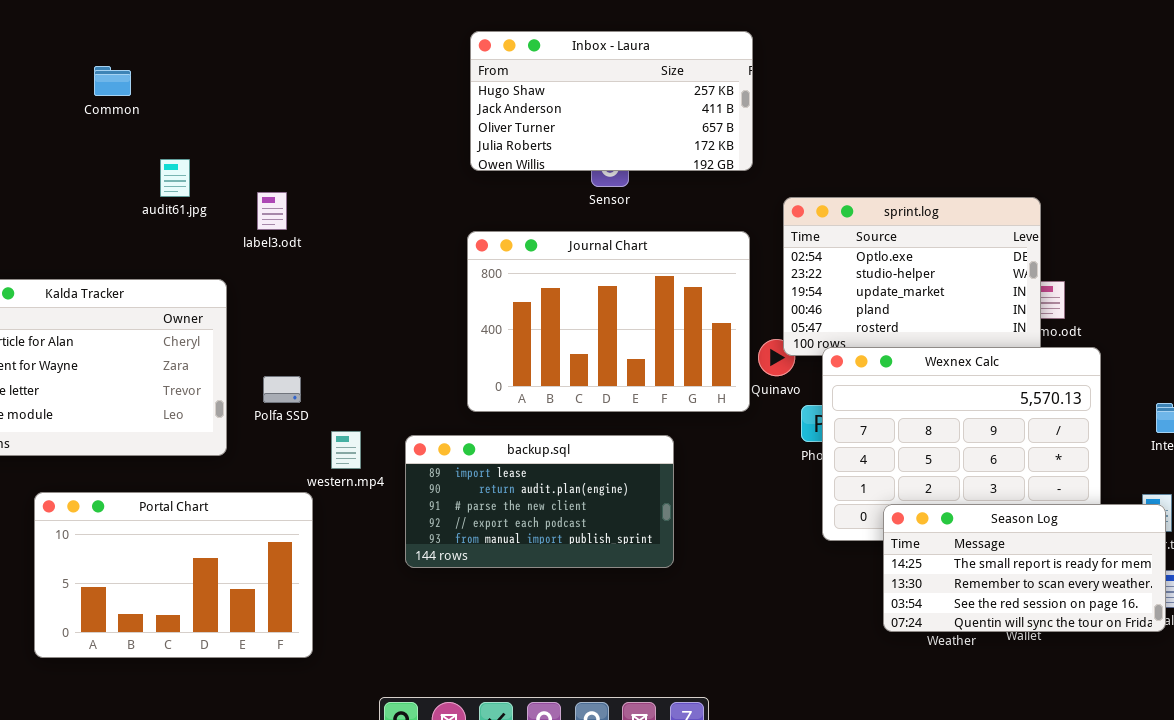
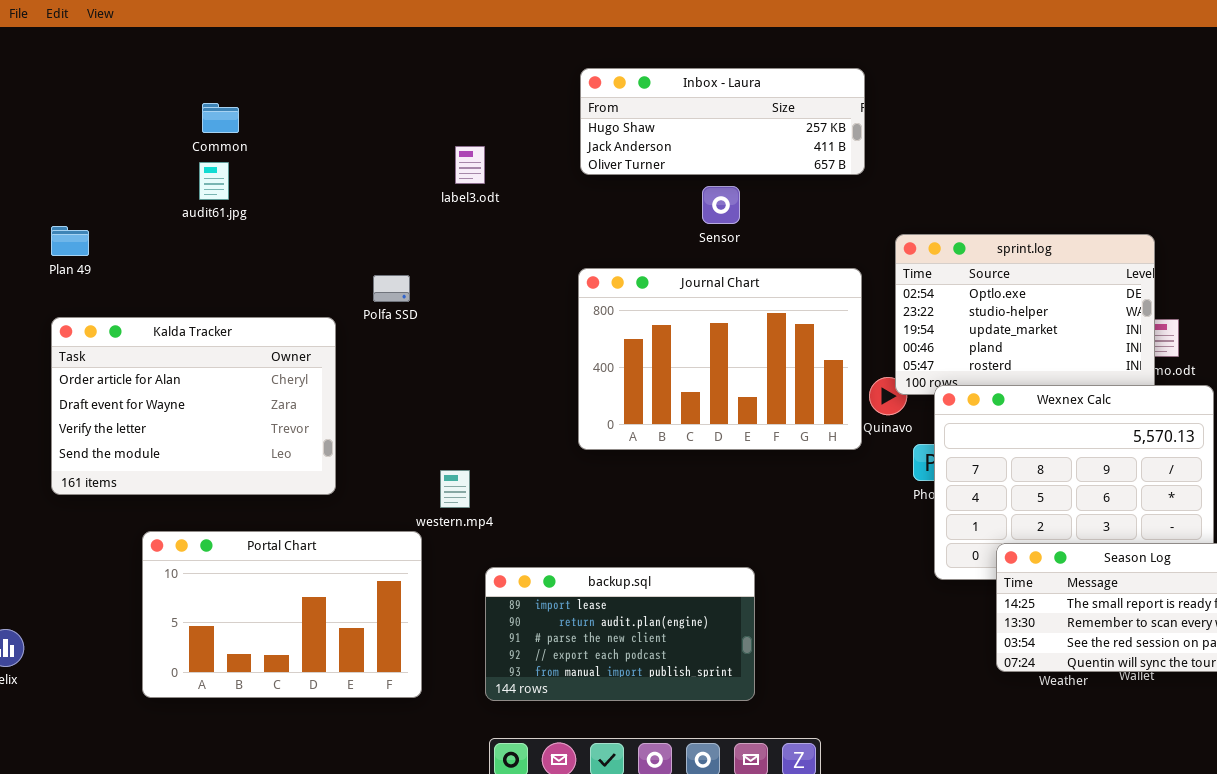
Inbox - Laura: [470,31,753,171] -> [580,68,865,175], resized
audit61.jpg: [160,159,190,197] -> [199,162,229,200], moved
label3.odt: [257,192,287,230] -> [455,146,485,184], moved
Polfa SSD: [263,376,301,403] -> [373,275,410,302], moved
backup.sql: [405,435,674,568] -> [485,567,755,701], moved

